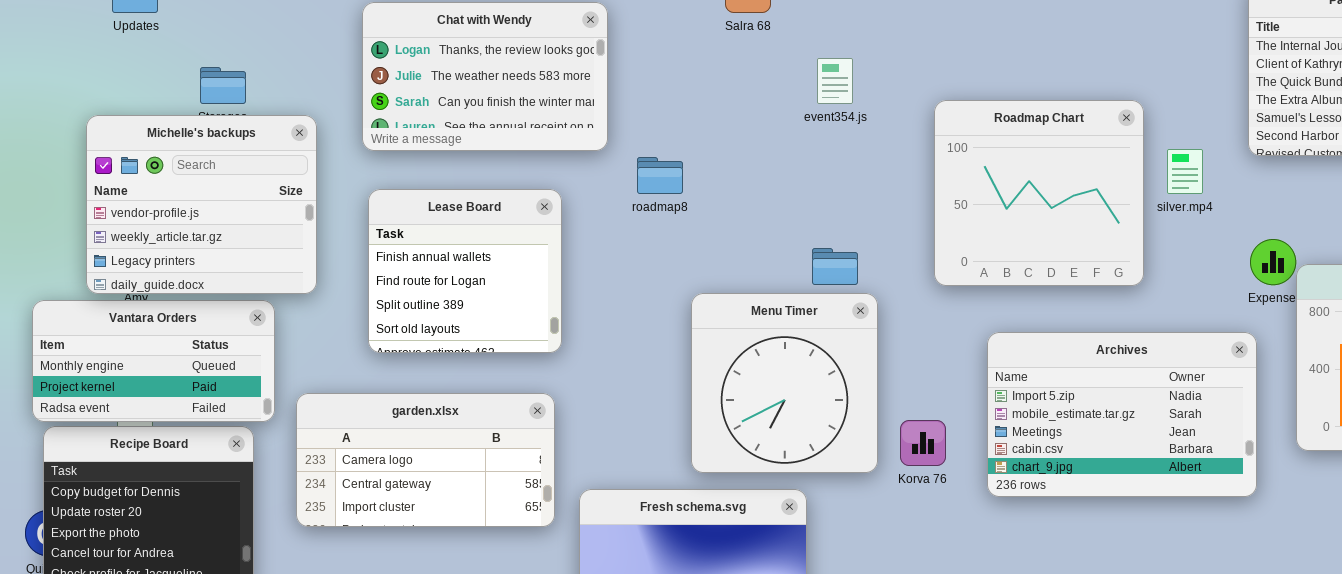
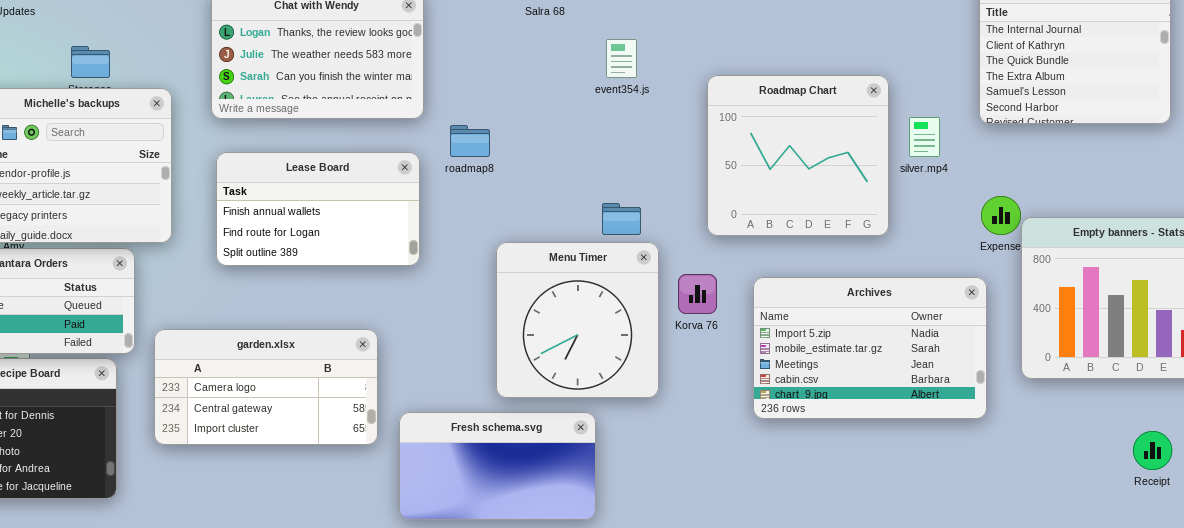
Lease Board: [368,189,562,353] -> [216,152,420,266], resized
Korva 76: [900,420,946,466] -> [678,274,717,314], moved

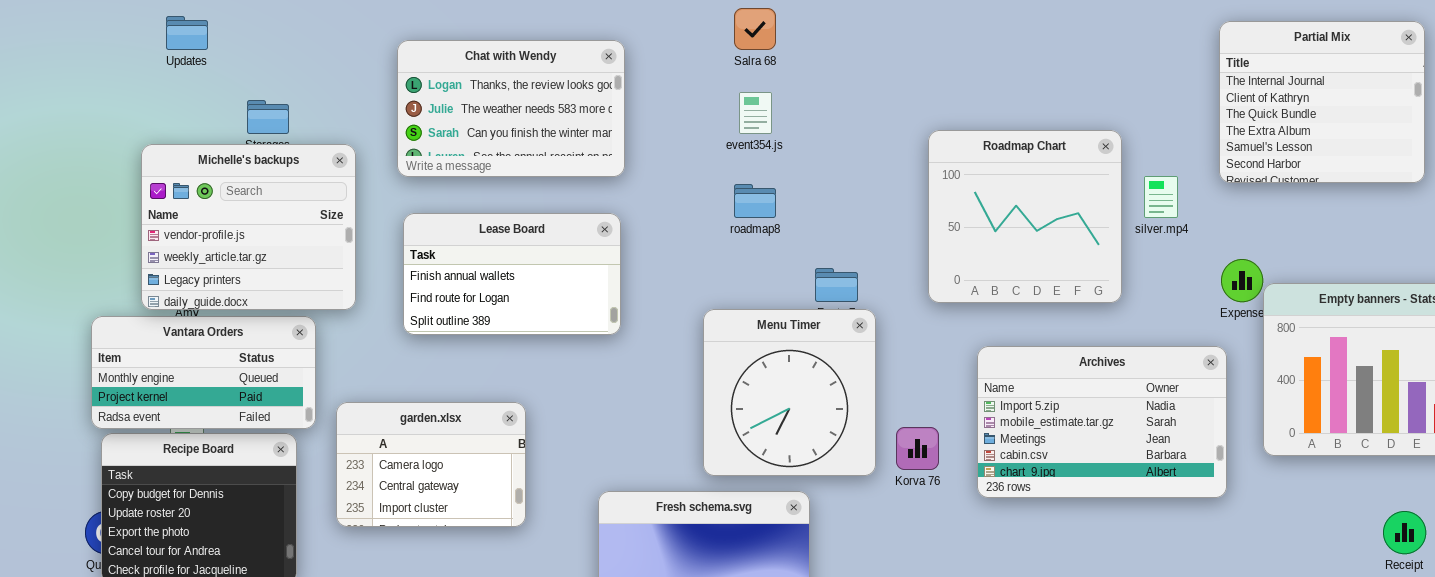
event354.js: [606,39,637,78] -> [739,92,772,134], moved
roadmap8: [450,125,490,157] -> [734,184,776,218], moved
Korva 76: [678,274,717,314] -> [896,427,939,470], moved
garden.xlsx: [154,329,378,445] -> [336,402,526,527], resized

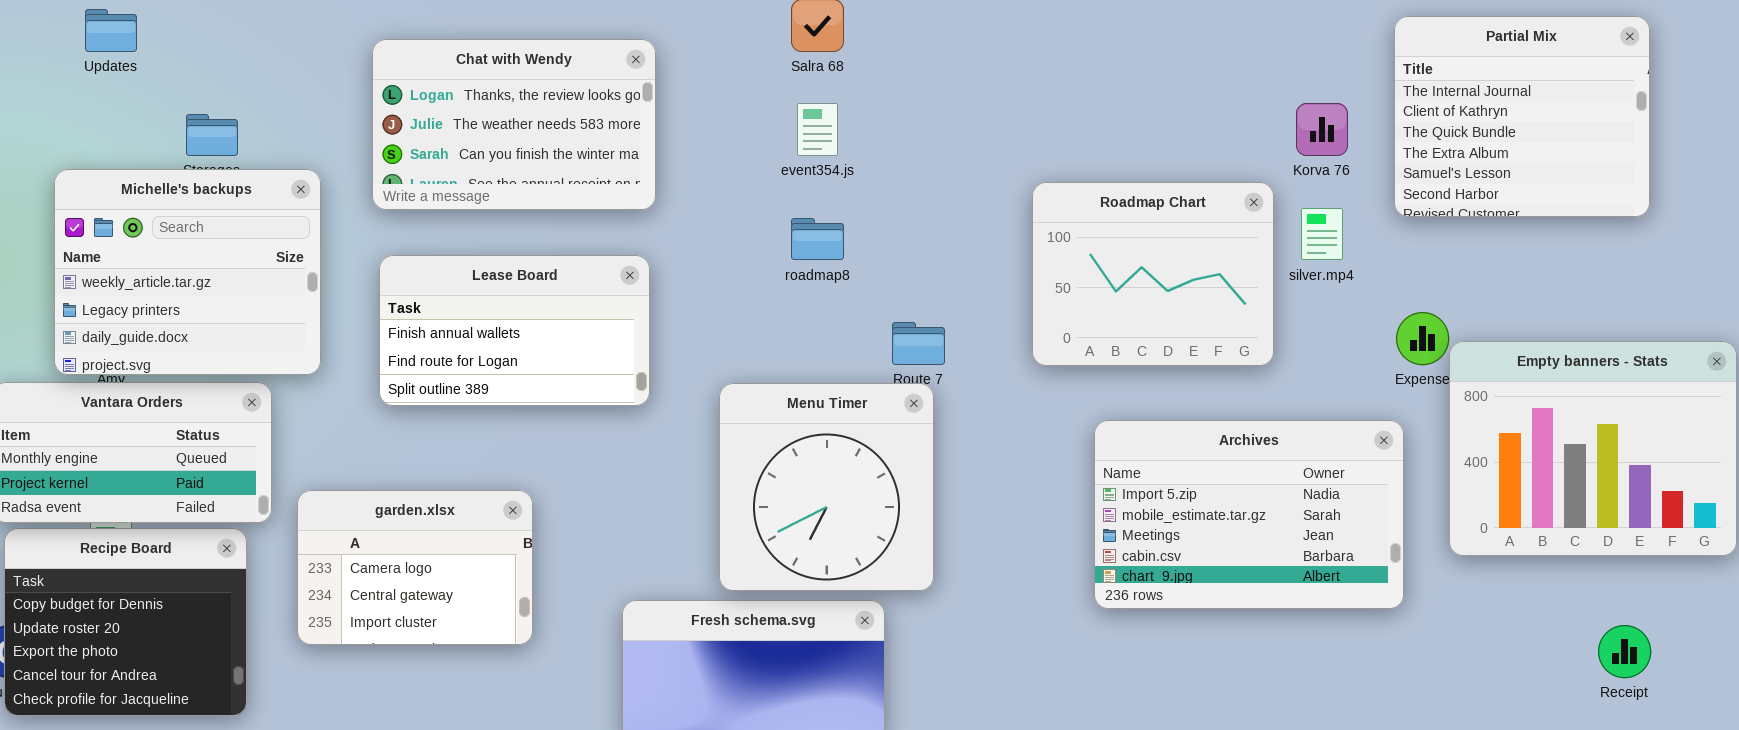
Roadmap Chart: [928,130,1122,303] -> [1032,182,1274,366], resized
Michelle's backups: [141,144,356,310] -> [54,169,321,375], scrolled down 1 row
Menu Timer: [703,309,876,476] -> [719,383,934,591], moved
Korva 76: [896,427,939,470] -> [1296,103,1348,156], moved

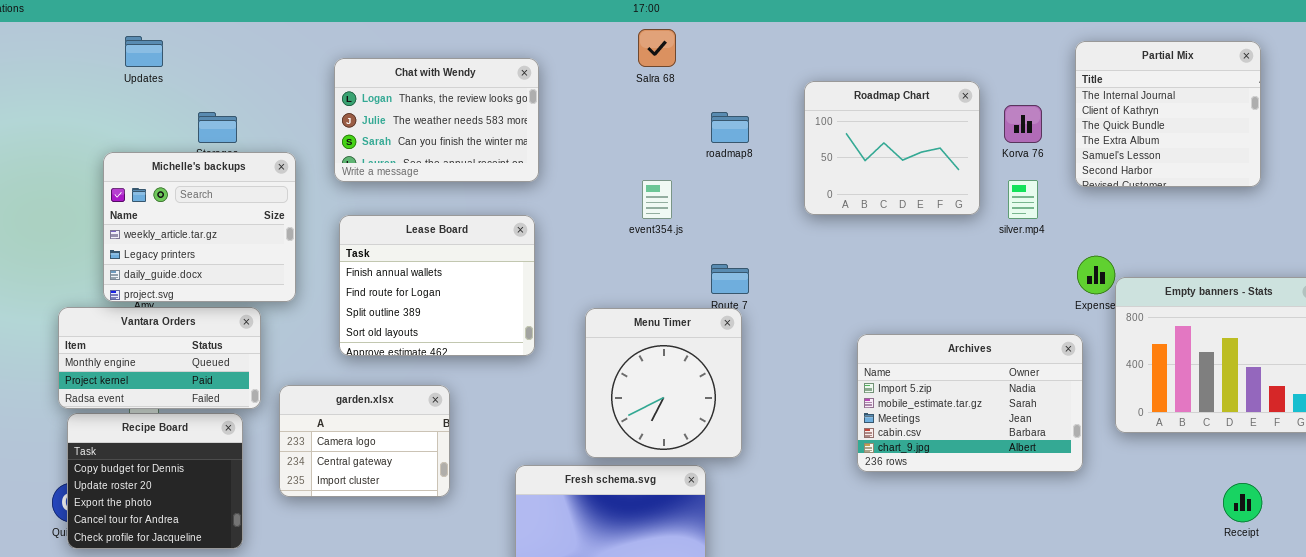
event354.js: [797,103,838,156] -> [642,180,672,219], moved
Roadmap Chart: [1032,182,1274,366] -> [804,81,980,215], moved
roadmap8: [791,218,844,260] -> [711,112,749,143], moved
Lease Board: [379,255,650,406] -> [339,215,535,356], resized

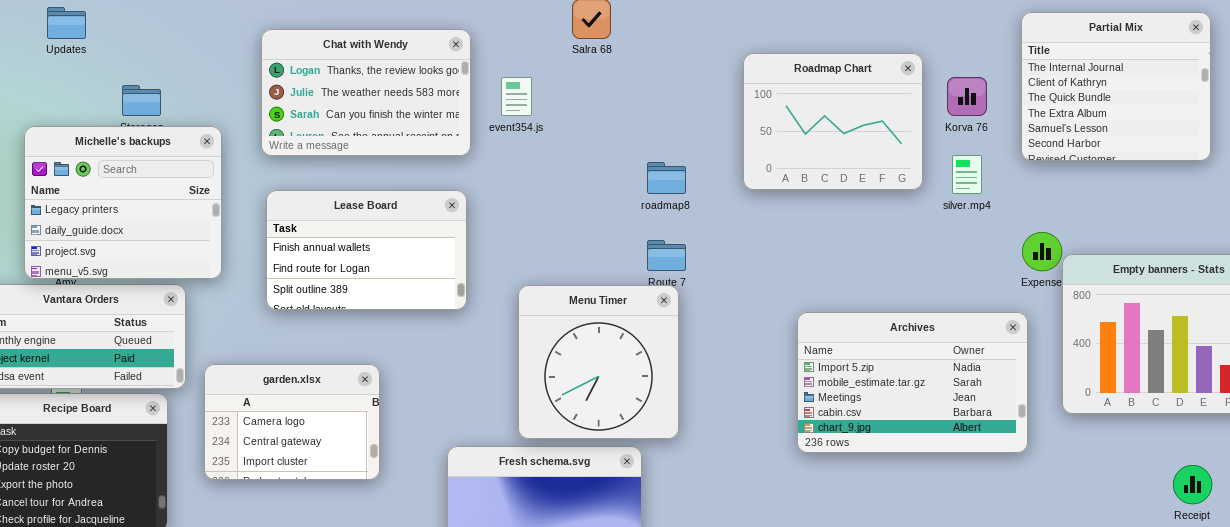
roadmap8: [711,112,749,143] -> [647,162,686,194], moved
Michelle's backups: [103,152,296,302] -> [24,126,222,279], scrolled down 1 row
event354.js: [642,180,672,219] -> [501,77,532,116], moved
Lease Board: [339,215,535,356] -> [266,190,467,310], resized

